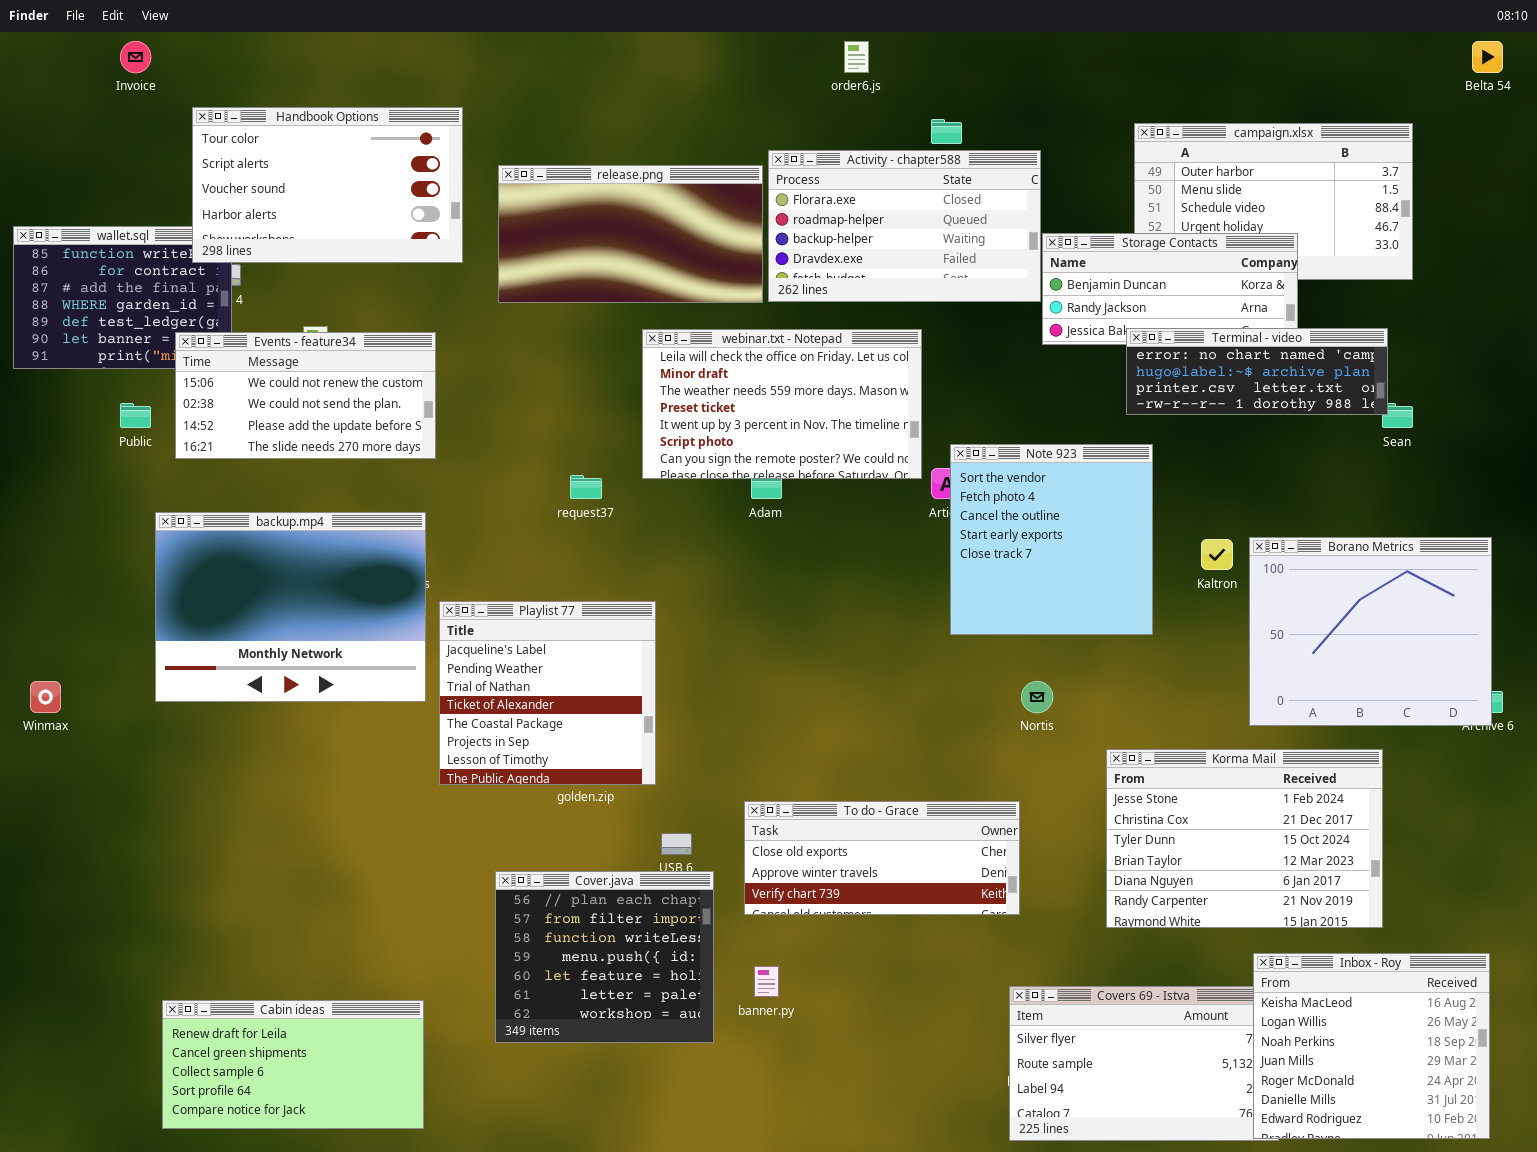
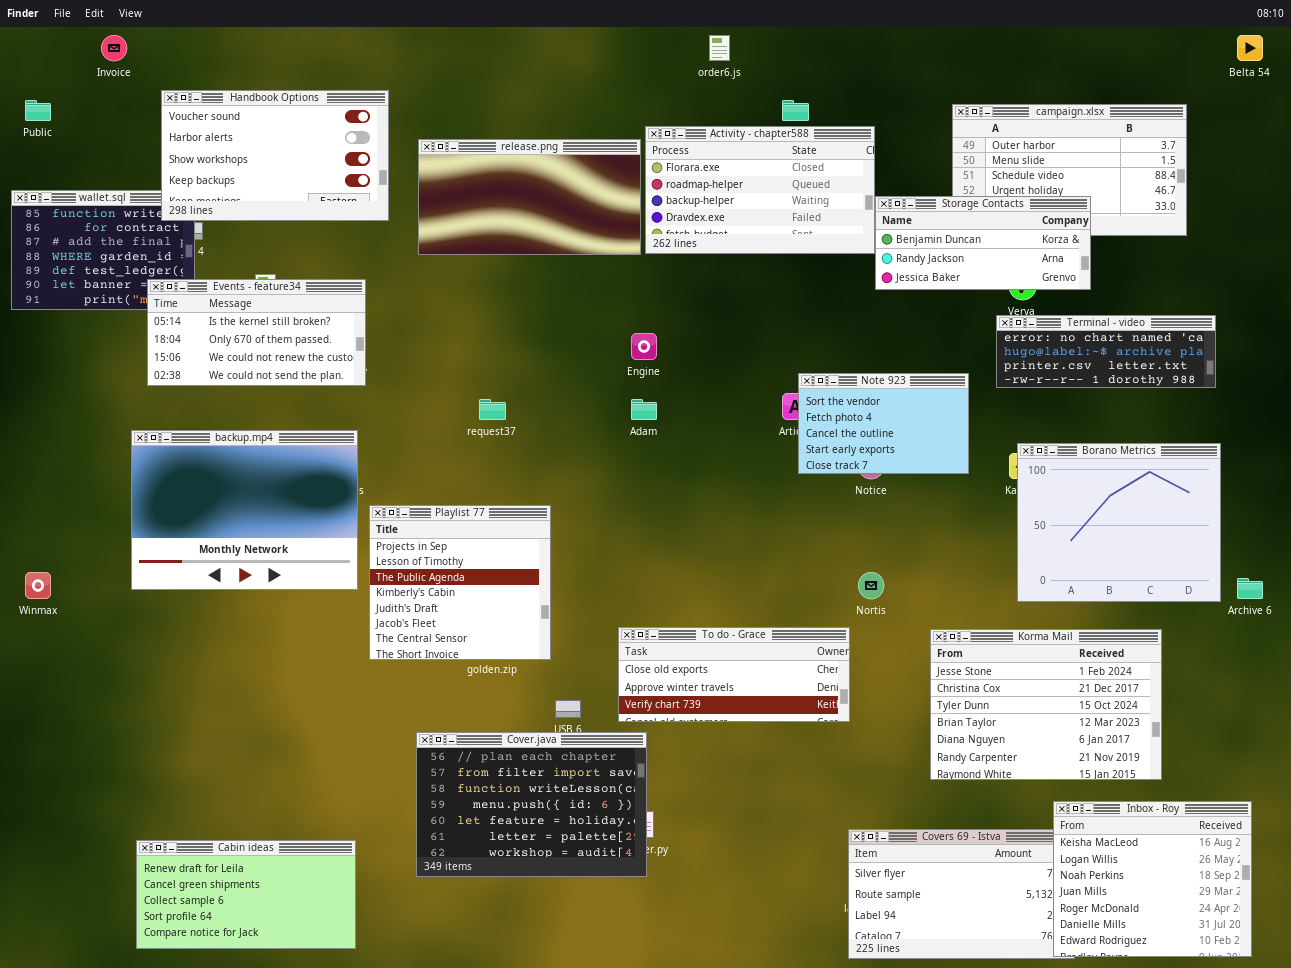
Handbook Options: [192,107,463,263] -> [161,90,389,221], scrolled down 2 rows
Terminal - video: [1126,328,1388,415] -> [996,315,1216,388], moved
webinar.txt - Notepad: [642,329,922,479] -> none, closed
Events - feature34: [175,332,436,459] -> [147,279,366,386], scrolled up 2 rows
Public: [120,403,151,428] -> [25,100,51,121], moved
Note 923: [950,444,1153,635] -> [798,373,969,474], resized
Borano Metrics: [1249,537,1492,726] -> [1017,443,1221,602], moved
Playlist 77: [439,601,656,785] -> [369,505,551,660], scrolled down 5 rows
To do - Grace: [744,801,1020,915] -> [618,627,850,722], moved
Cover.java: [495,871,714,1043] -> [416,732,647,877], resized

